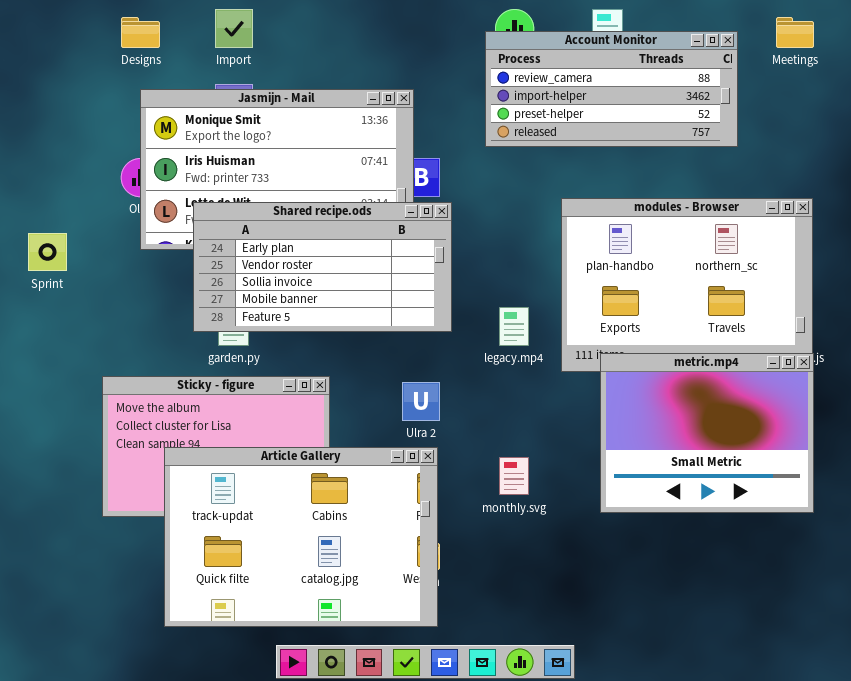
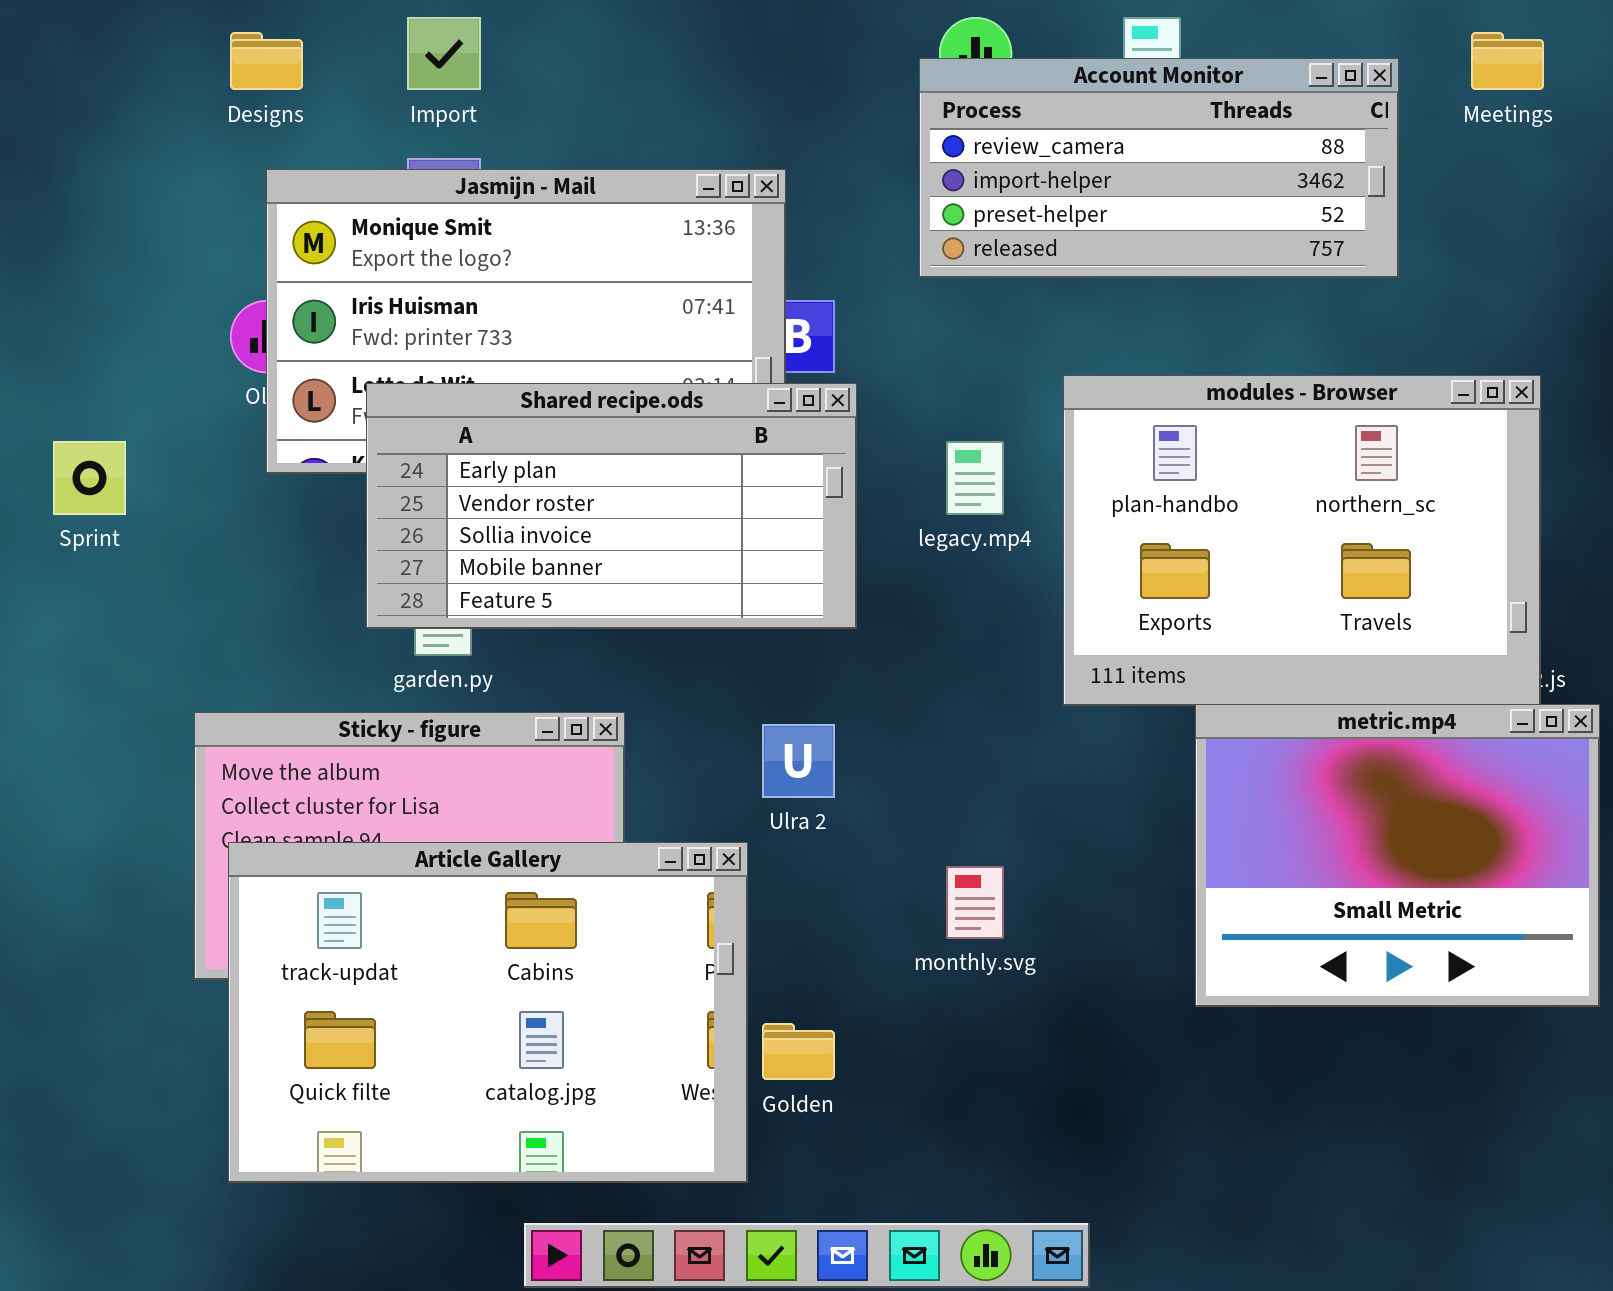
legacy.mp4: [499,307,529,346] -> [946,441,1004,515], moved
metric.mp4: [600,353,814,513] -> [1195,704,1600,1007], moved
Article Gallery: [164,447,438,627] -> [228,842,748,1183], moved

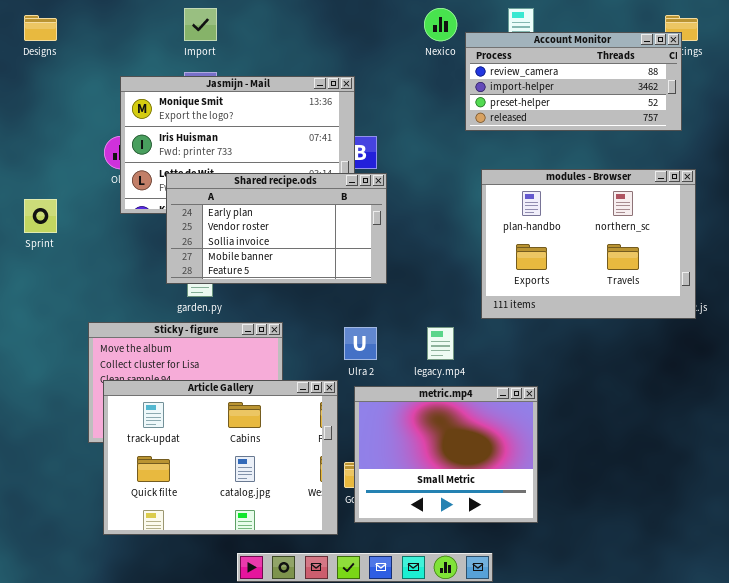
Designs: [230,32,303,90] -> [24,15,57,41], moved
Account Monitor: [919,58,1399,278] -> [465,32,682,131], moved
legacy.mp4: [946,441,1004,515] -> [427,327,454,360], moved
metric.mp4: [1195,704,1600,1007] -> [354,386,538,523], moved

